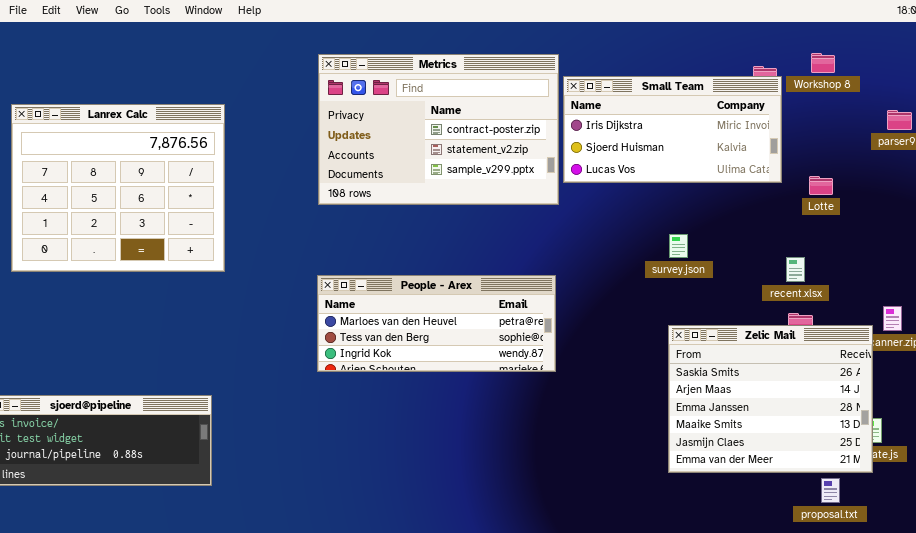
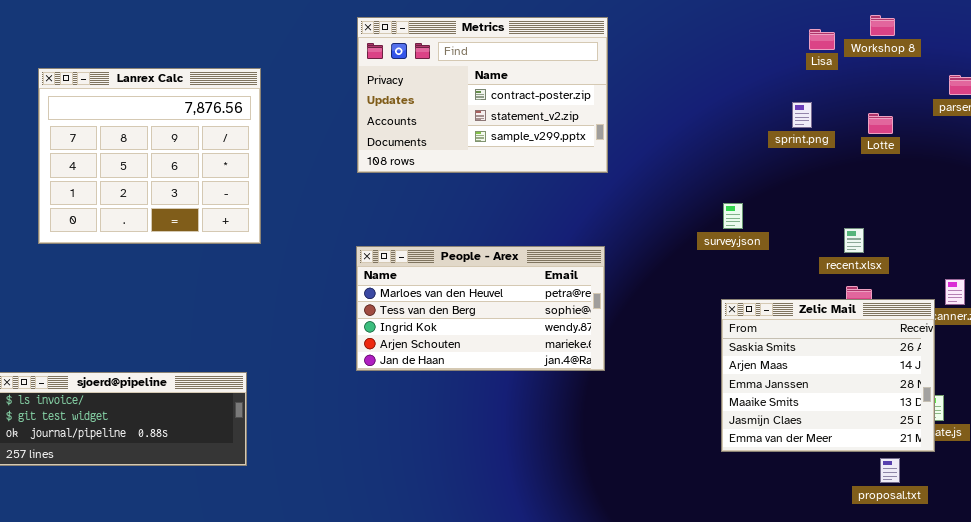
Small Team: [563,76,782,183] -> none, closed
Lotte: [809,176,833,195] -> [868,113,893,134], moved
People - Arex: [317,275,556,372] -> [356,246,605,371], resized

